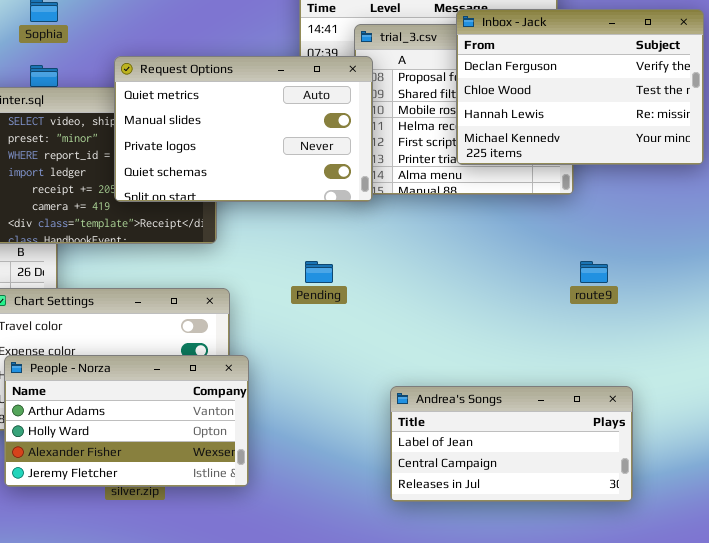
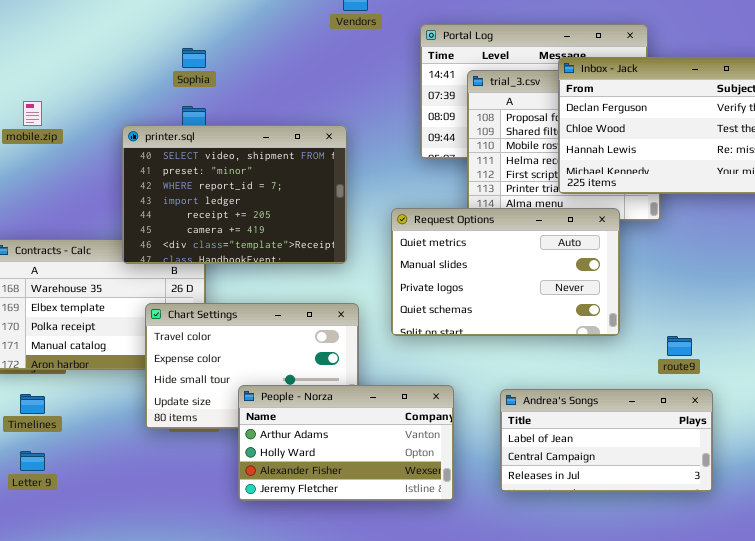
Request Options: [114,56,373,202] -> [391,208,620,336], moved
route9: [580,261,608,283] -> [667,336,692,356], moved
People - Norza: [4,355,249,487] -> [238,385,454,501], moved

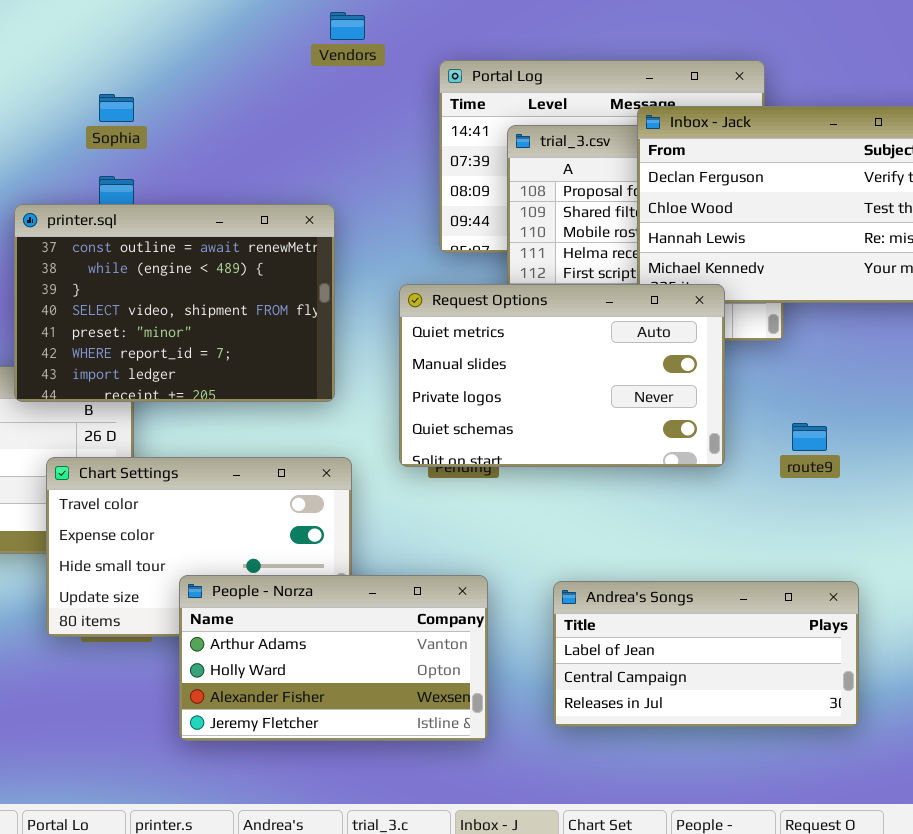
printer.sql: [122,125,347,264] -> [14,204,335,402], scrolled up 3 rows
Request Options: [391,208,620,336] -> [399,284,725,467], moved
route9: [667,336,692,356] -> [792,423,827,451], moved

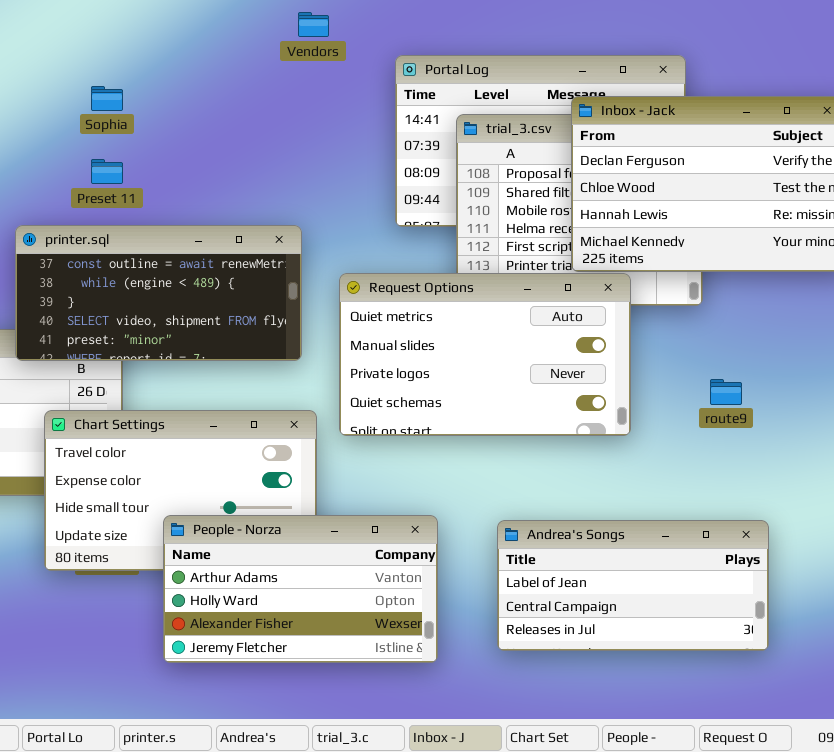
printer.sql: [14,204,335,402] -> [15,225,302,361], resized
Request Options: [399,284,725,467] -> [339,273,631,436], moved

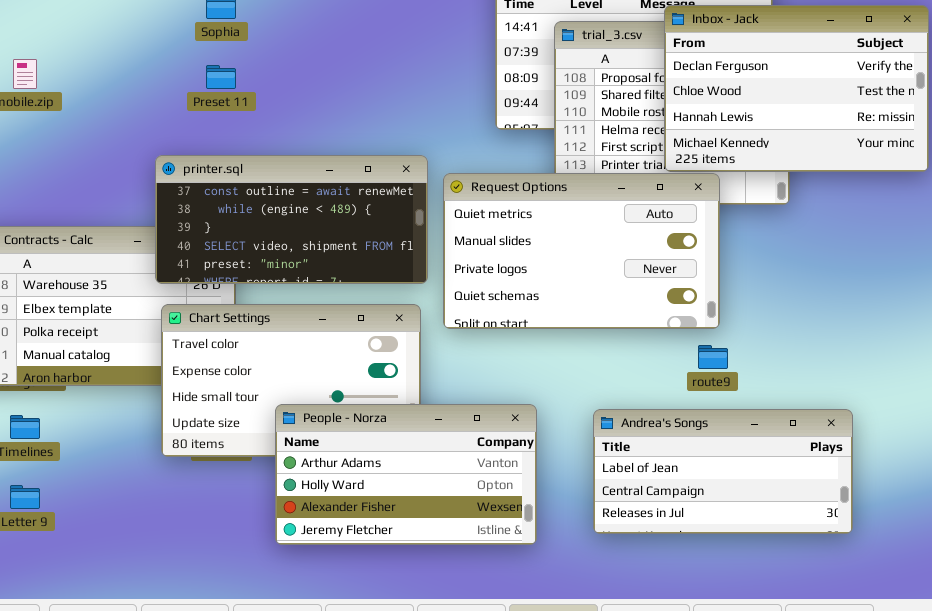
printer.sql: [15,225,302,361] -> [155,155,428,284], moved
route9: [710,379,742,405] -> [698,345,728,369], moved

